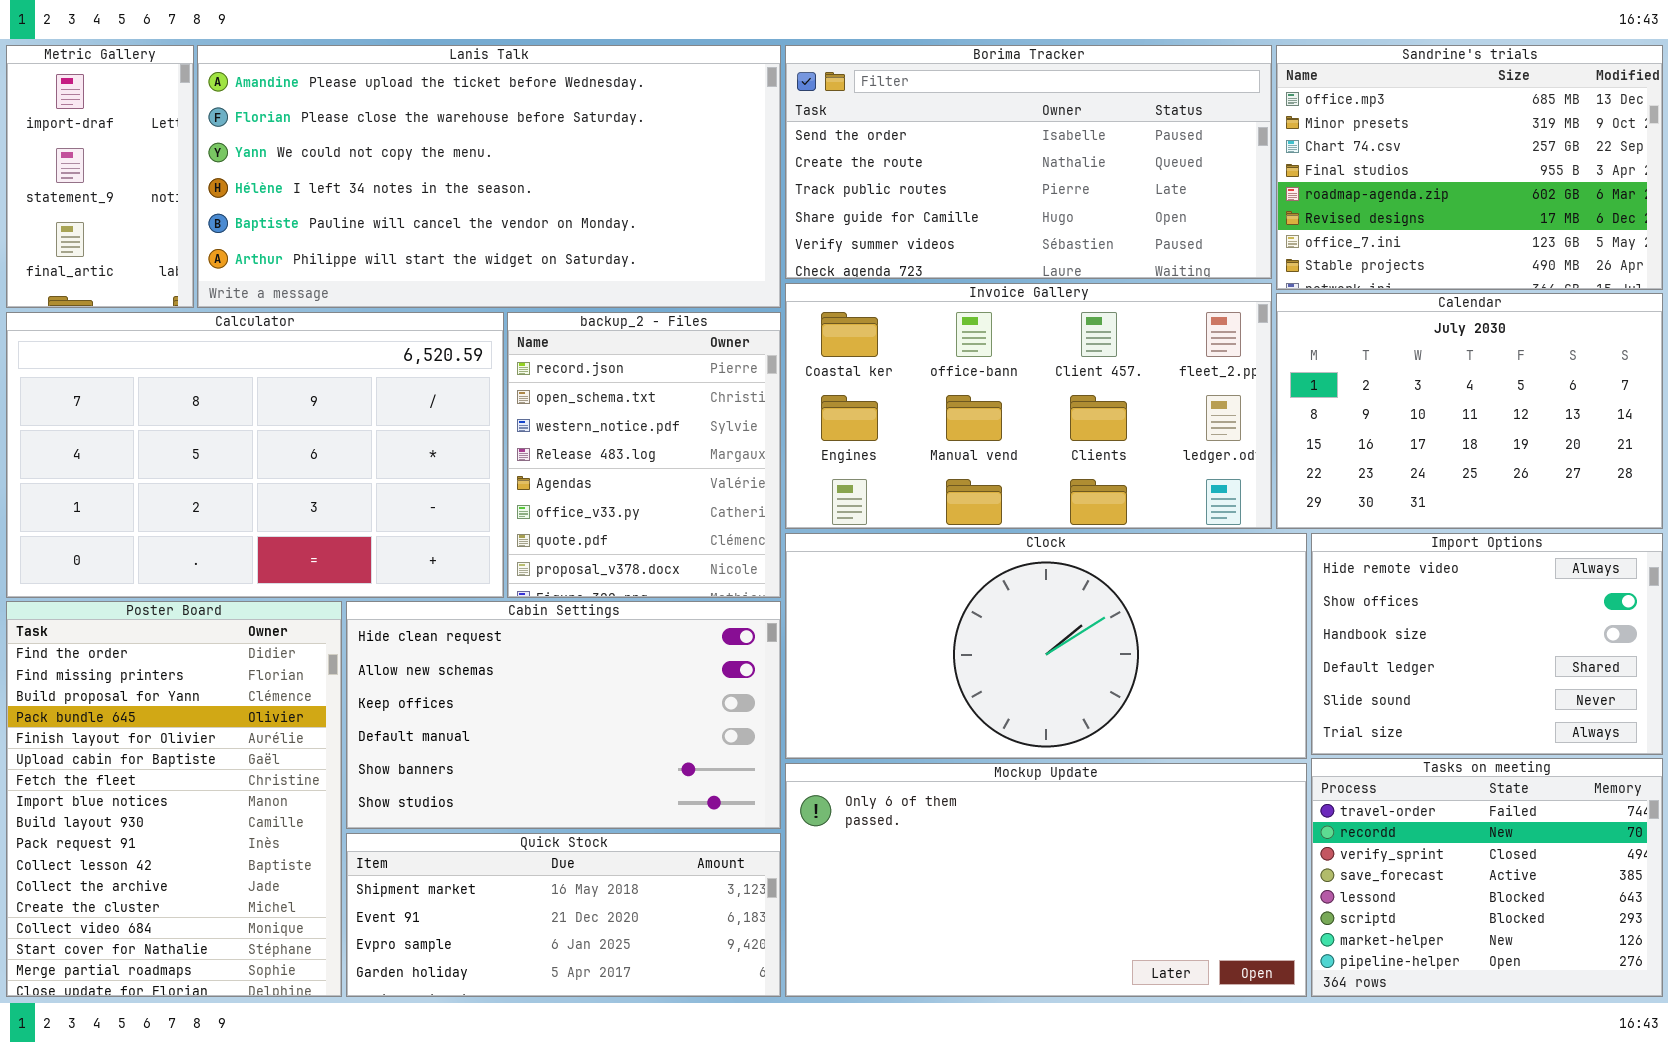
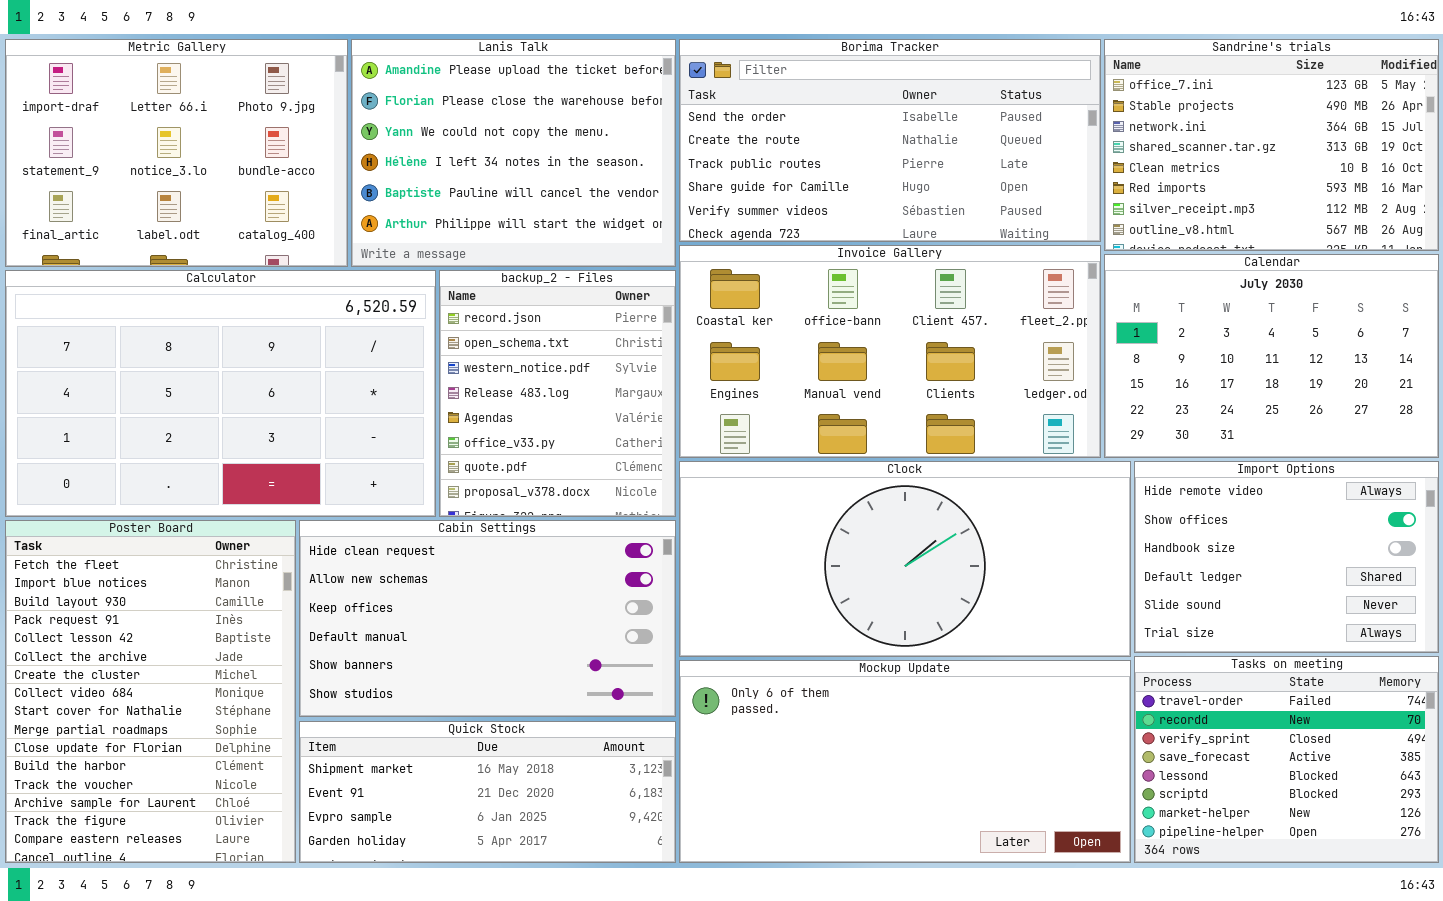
Metric Gallery: [6,45,194,308] -> [5,39,348,267], resized
Lanis Talk: [197,45,781,308] -> [351,39,676,267], resized
Sandrine's trials: [1276,45,1663,290] -> [1104,39,1439,251], scrolled down 6 rows
Poster Board: [6,601,342,997] -> [5,520,296,863], scrolled down 6 rows

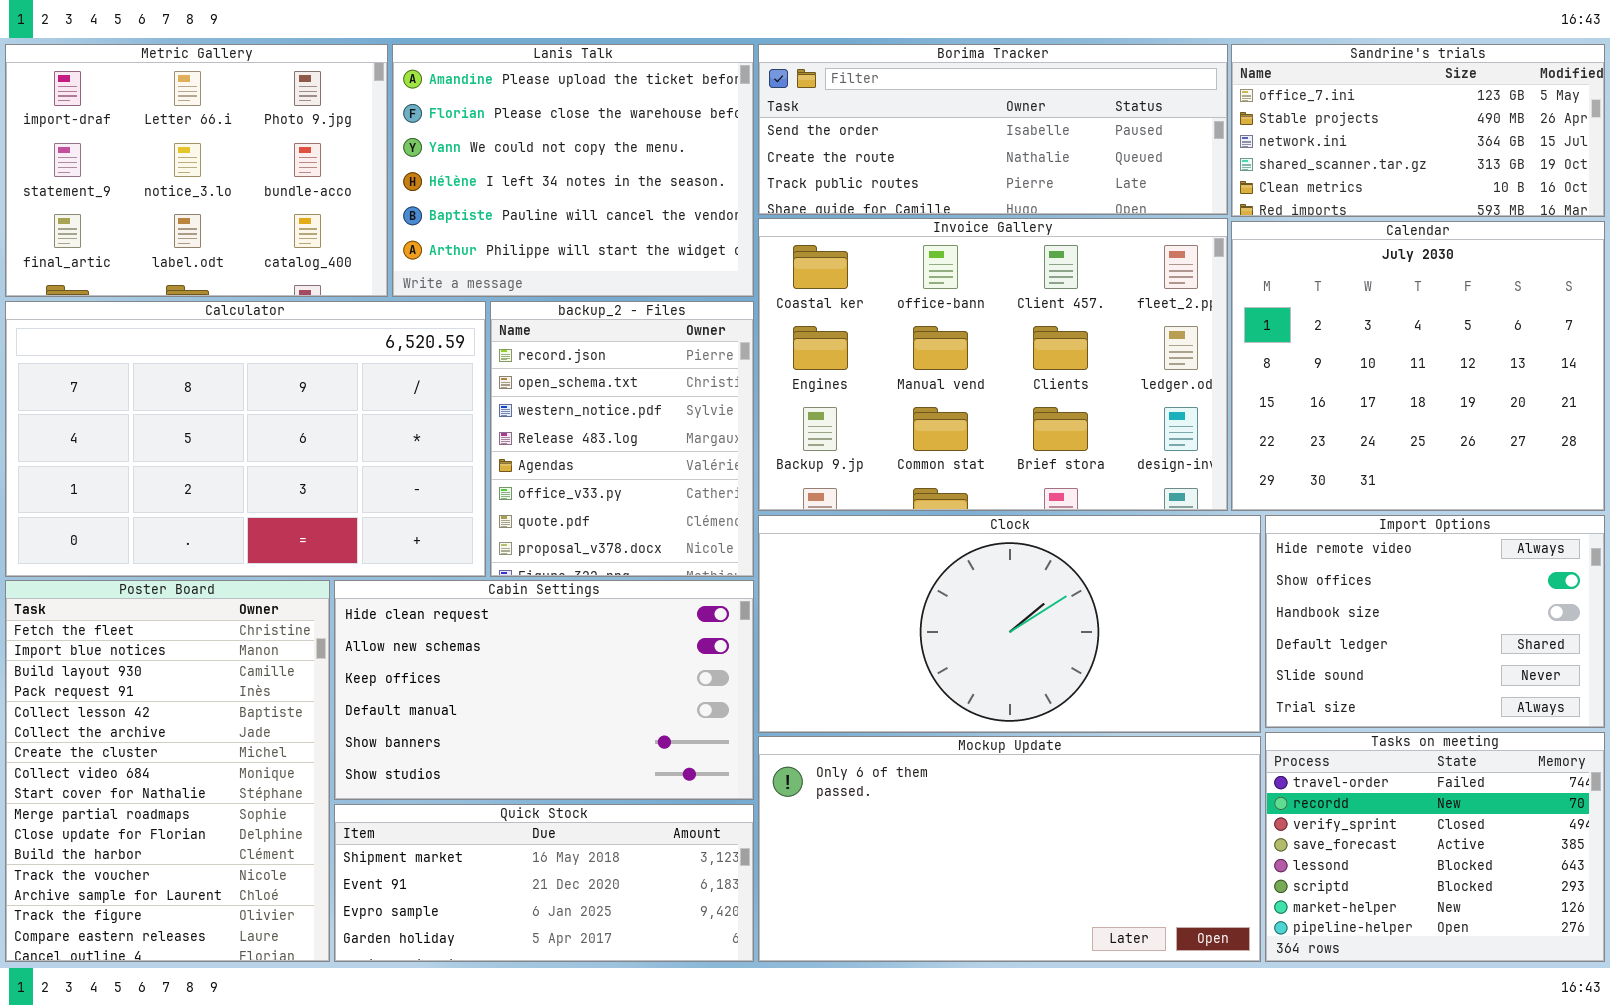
Borima Tracker: [679,39,1101,242] -> [758,44,1228,215], resized
Sandrine's trials: [1104,39,1439,251] -> [1231,44,1605,217], resized
Invoice Gallery: [679,245,1101,458] -> [758,218,1228,511], resized
Calendar: [1104,254,1439,458] -> [1231,221,1605,511], resized

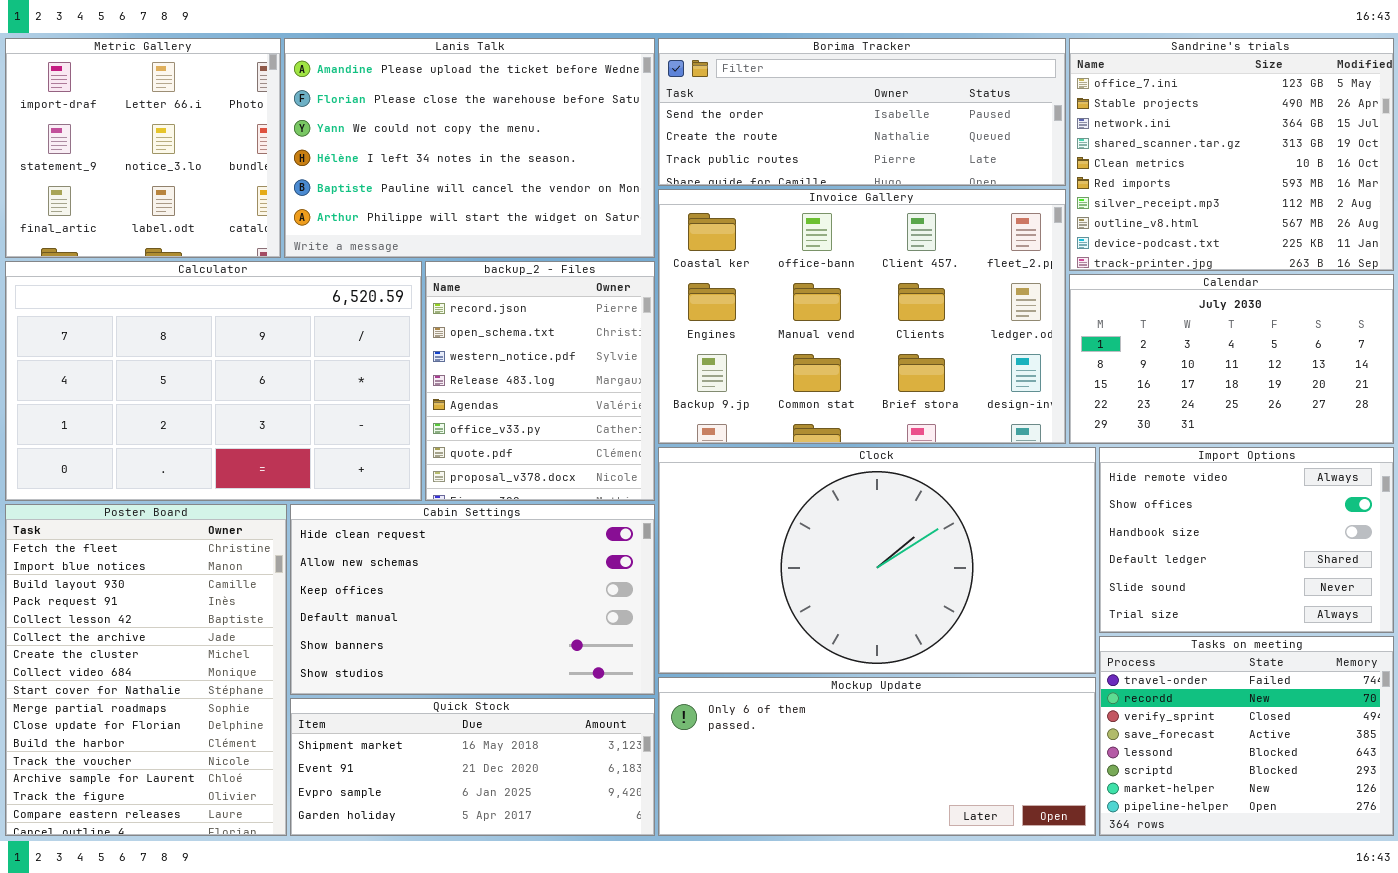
Metric Gallery: [5,44,388,297] -> [5,38,281,258], resized
Lanis Talk: [392,44,754,297] -> [284,38,655,258], resized
Sandrine's trials: [1231,44,1605,217] -> [1069,38,1394,271], resized
Calendar: [1231,221,1605,511] -> [1069,274,1394,444], resized
Clock: [758,515,1261,733] -> [658,447,1096,674], resized
Mockup Update: [758,736,1261,962] -> [658,677,1096,836], resized

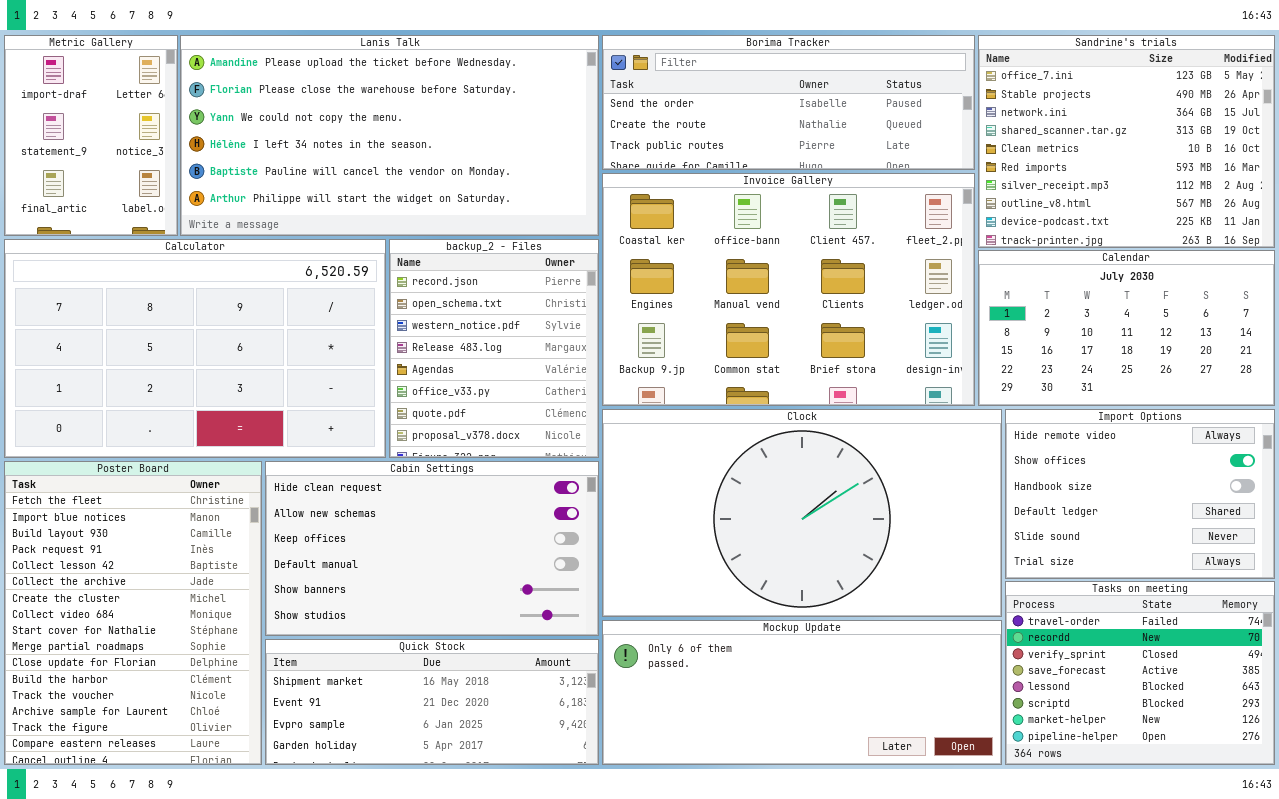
Metric Gallery: [5,38,281,258] -> [4,35,178,236], resized
Lanis Talk: [284,38,655,258] -> [180,35,599,236], resized

